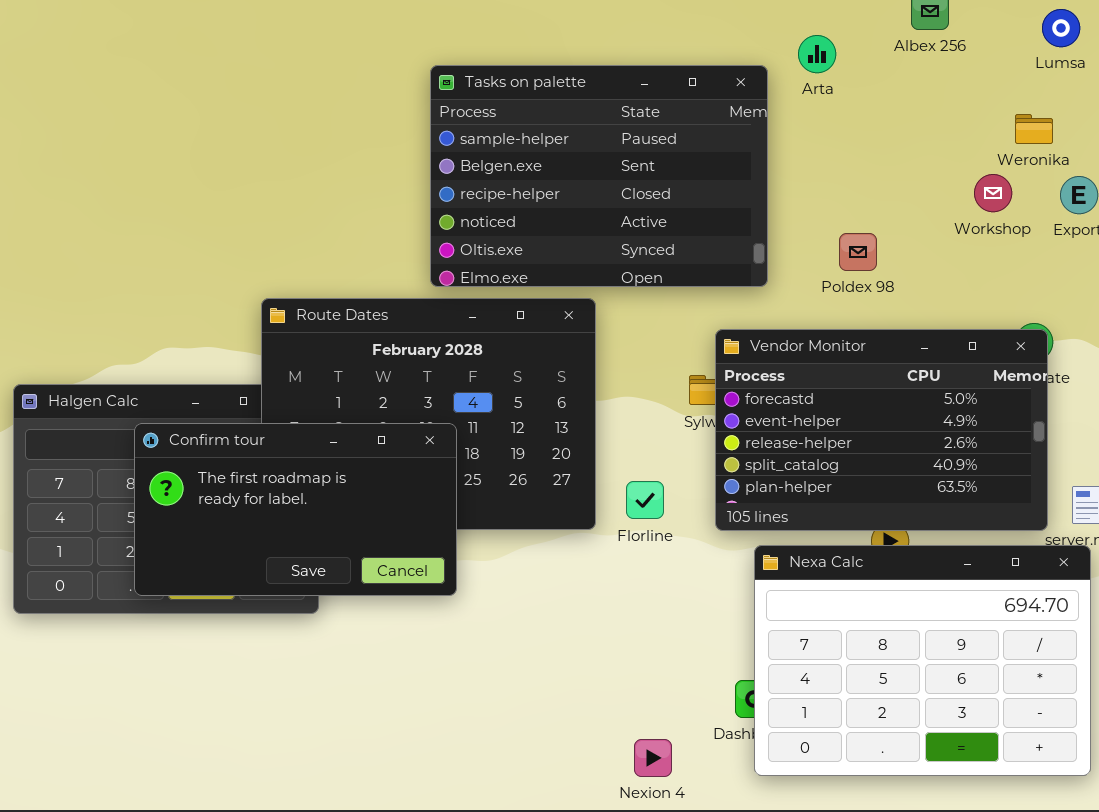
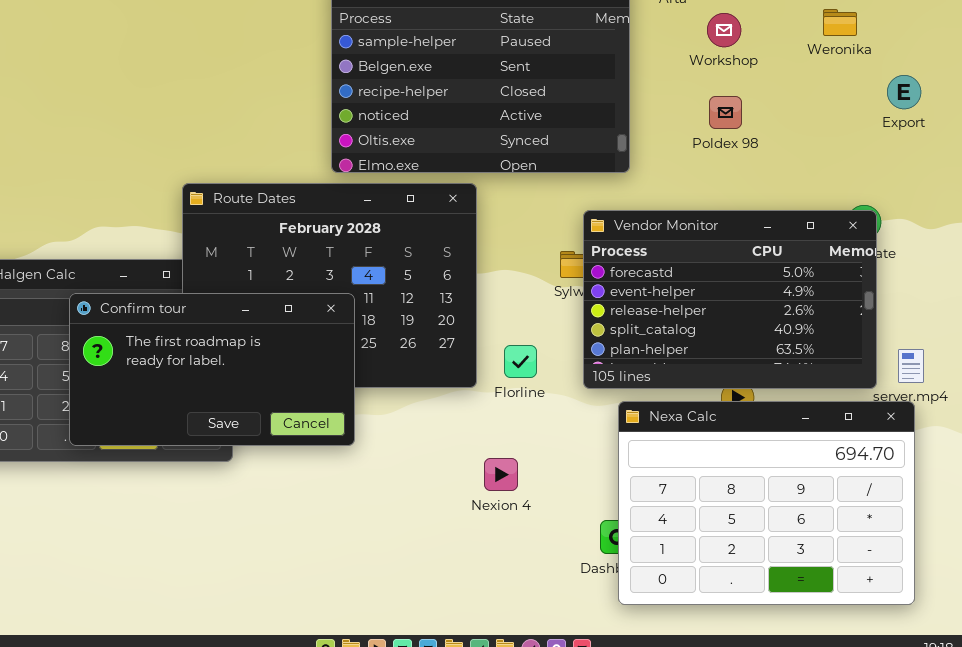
Weronika: [1015,114,1053,144] -> [823,9,857,36], moved
Workshop: [974,174,1012,212] -> [707,13,741,47], moved
Poldex 98: [839,233,877,271] -> [709,96,742,129], moved
Nexion 4: [634,739,672,777] -> [484,458,518,491], moved

